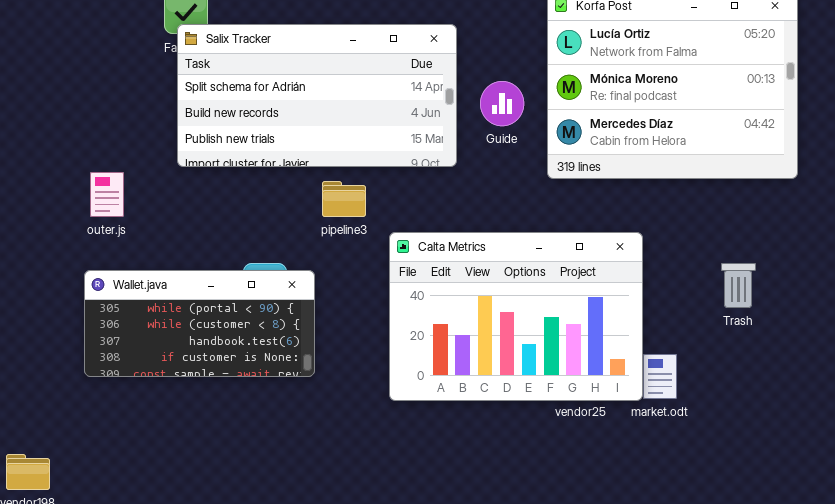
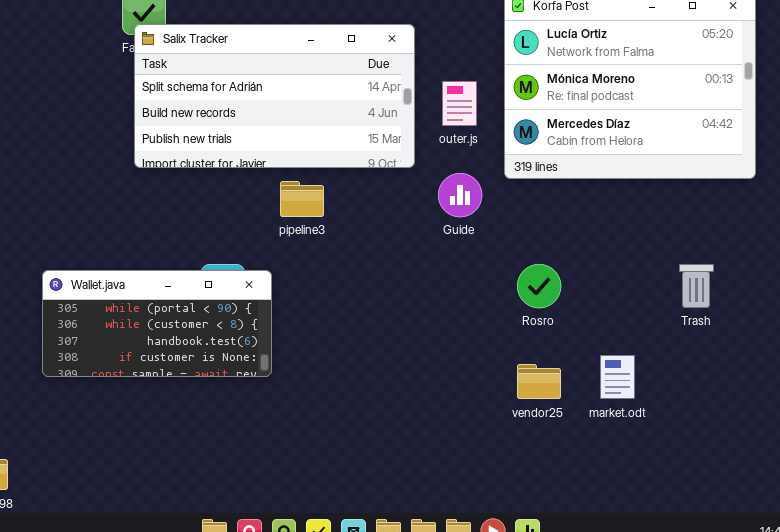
Guide: [480,81,524,126] -> [438,173,482,217], moved
outer.js: [90,172,124,217] -> [442,81,477,126], moved
Calta Metrics: [389,232,643,401] -> none, closed

